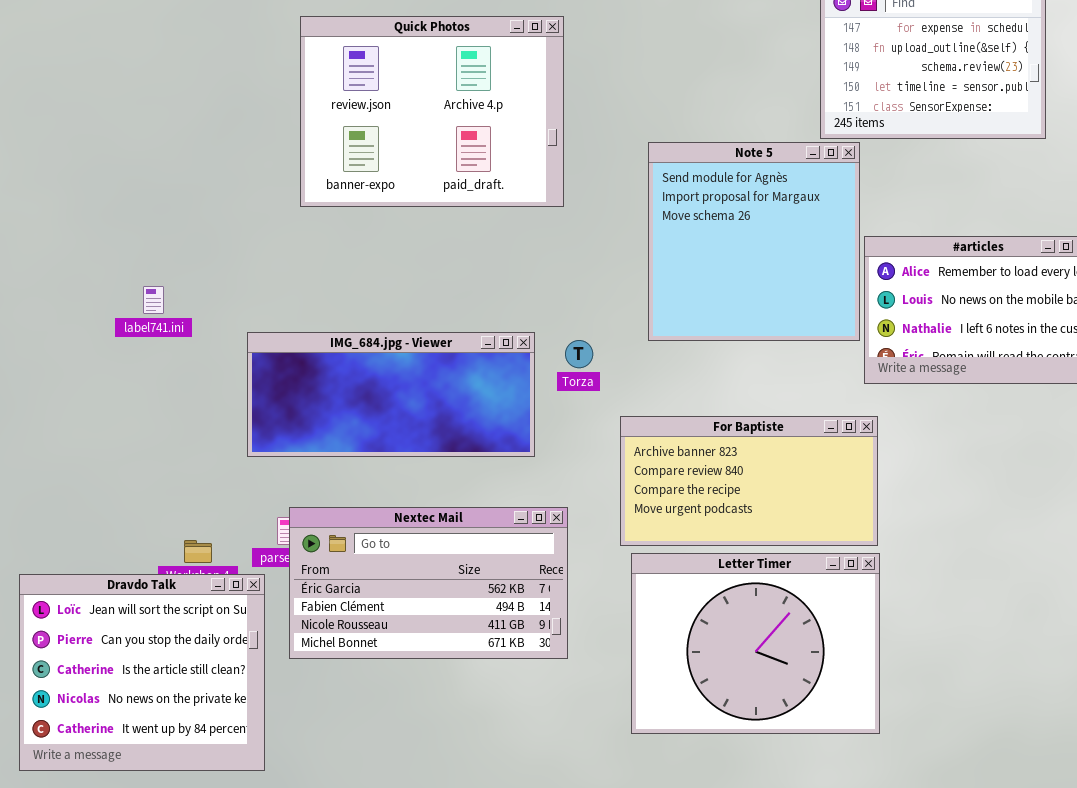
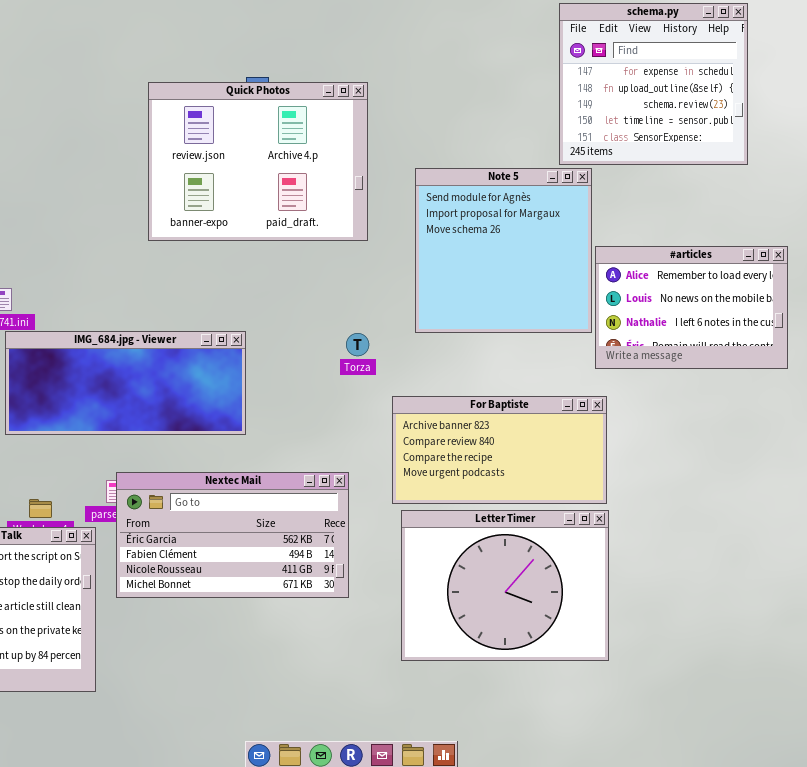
Quick Photos: [300,16,564,207] -> [148,82,368,241], moved
IMG_684.jpg - Viewer: [247,332,535,457] -> [5,331,246,435], moved

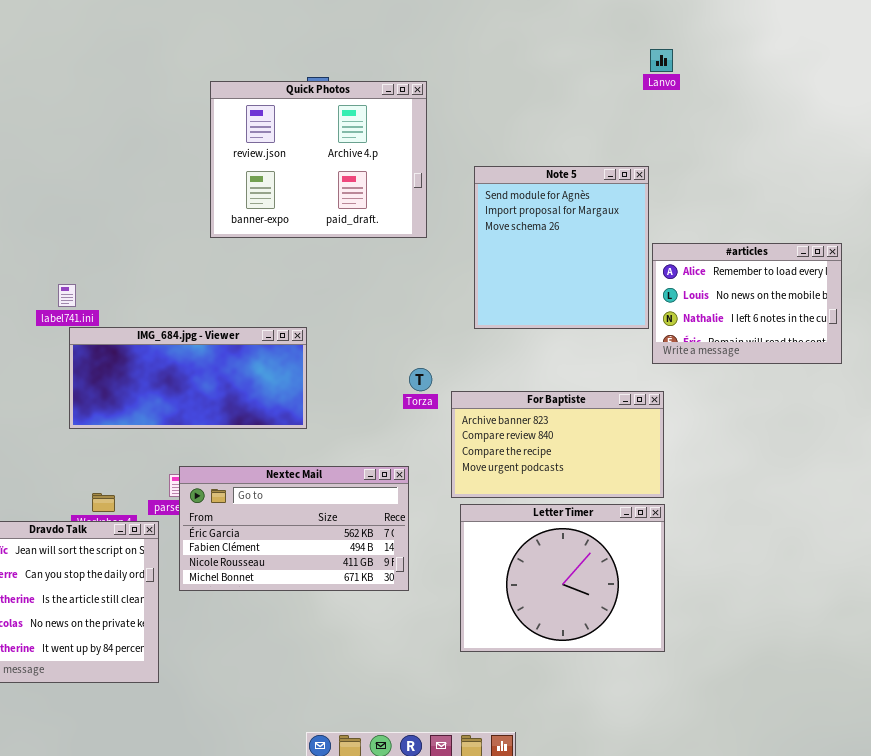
schema.py: [559,3,748,165] -> none, closed
Torza: [346,333,369,356] -> [409,368,432,391], moved

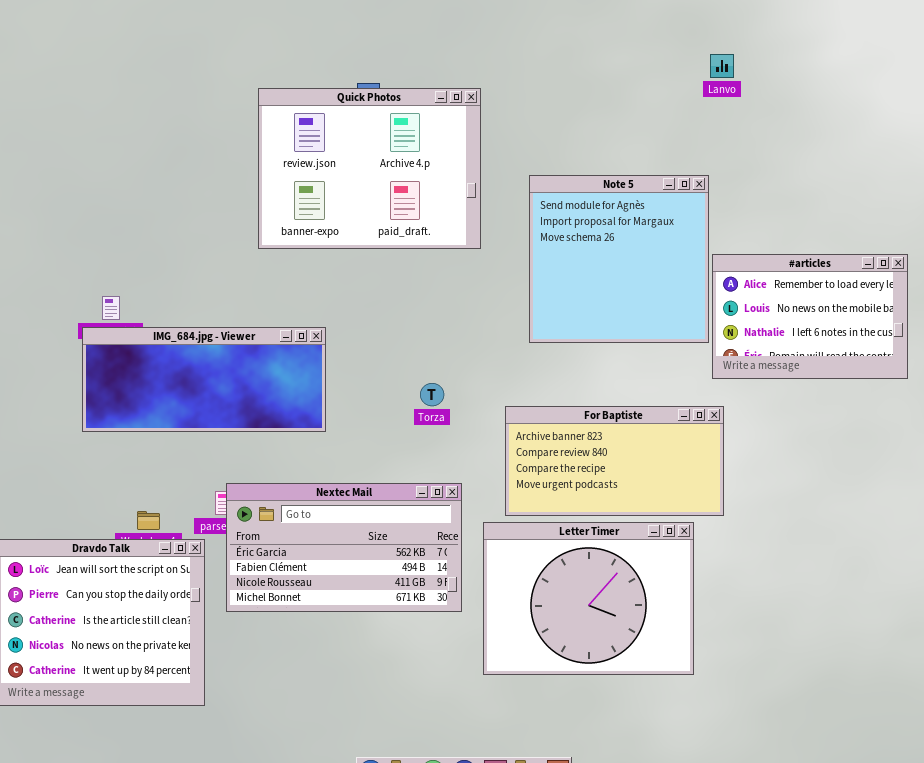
IMG_684.jpg - Viewer: [69,327,307,429] -> [82,327,326,432], moved
Torza: [409,368,432,391] -> [420,383,444,406], moved
Letter Timer: [460,504,665,652] -> [483,522,694,675], moved

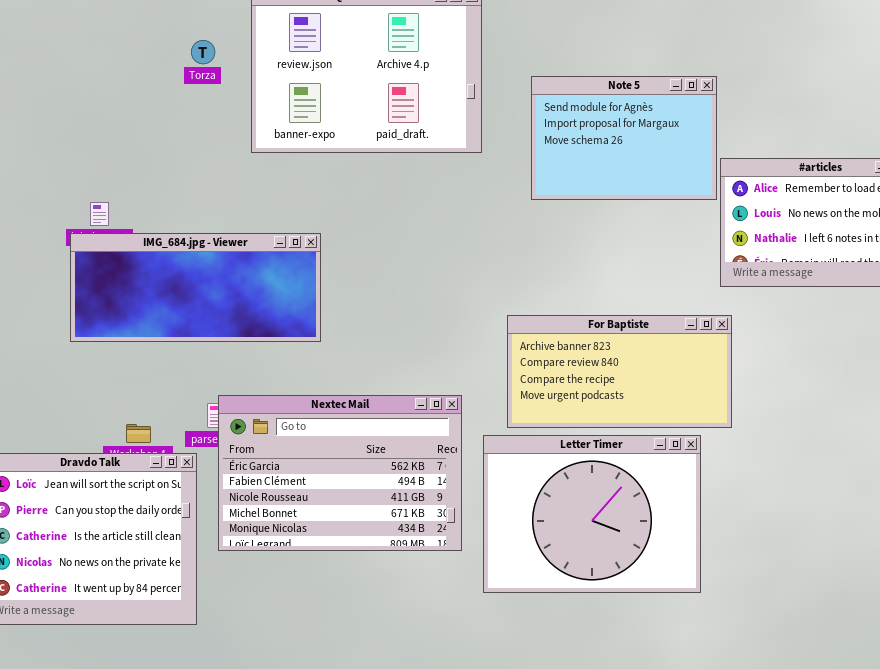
Note 5: [529,175,709,343] -> [531,76,717,200], resized
Torza: [420,383,444,406] -> [191,40,215,64], moved
Nextec Mail: [226,483,462,612] -> [218,395,462,551], resized

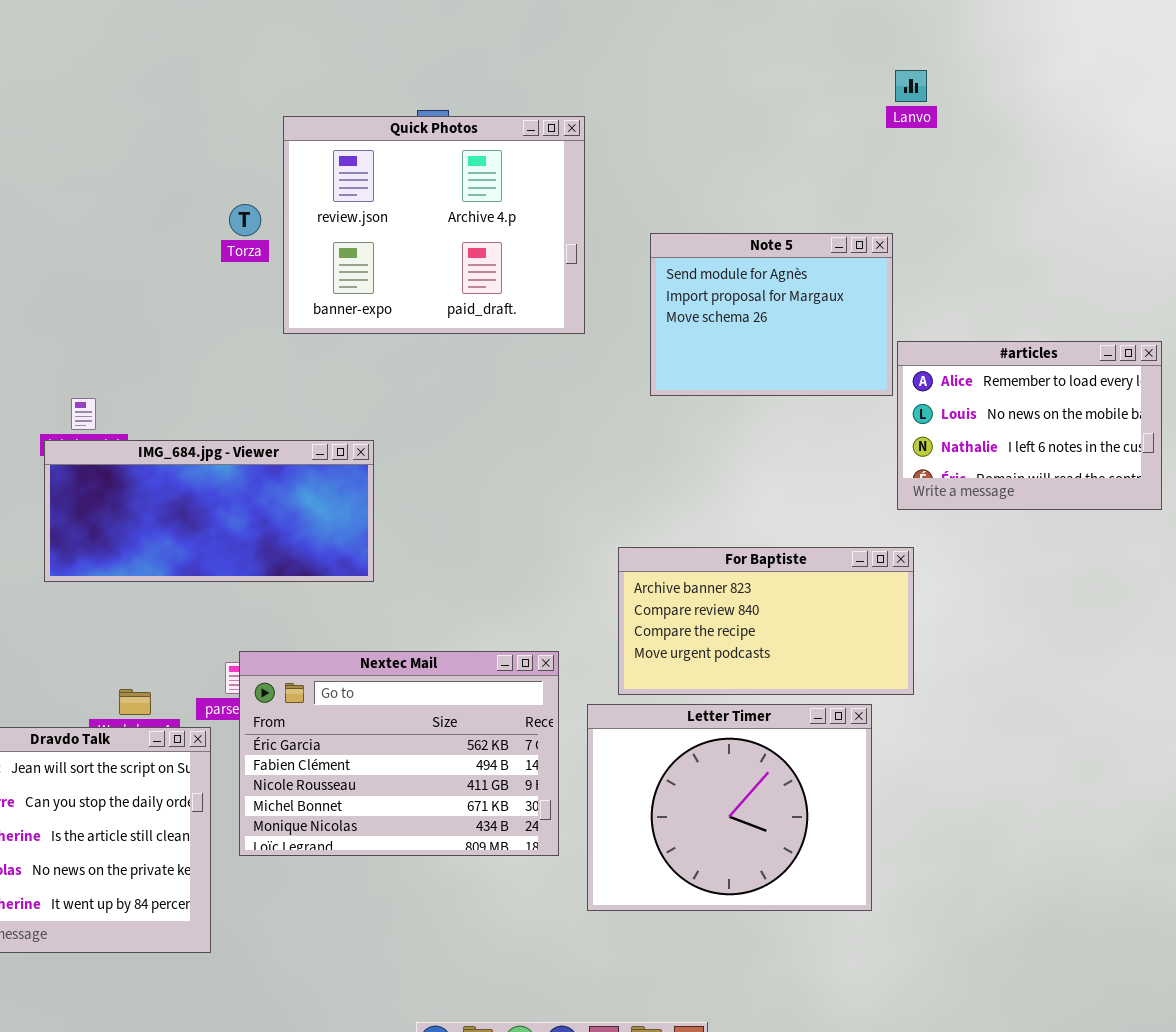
Torza: [191,40,215,64] -> [229,204,261,236], moved

